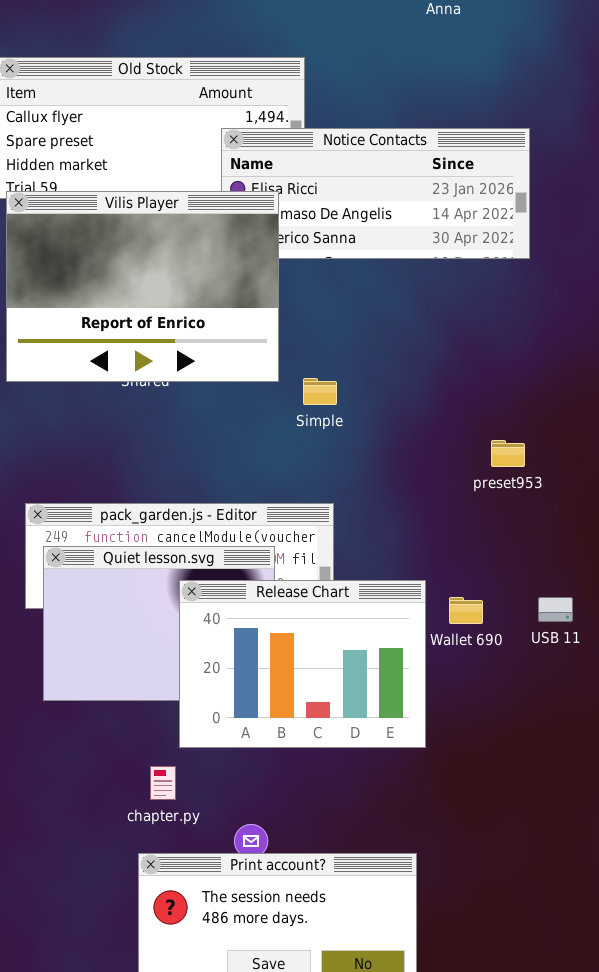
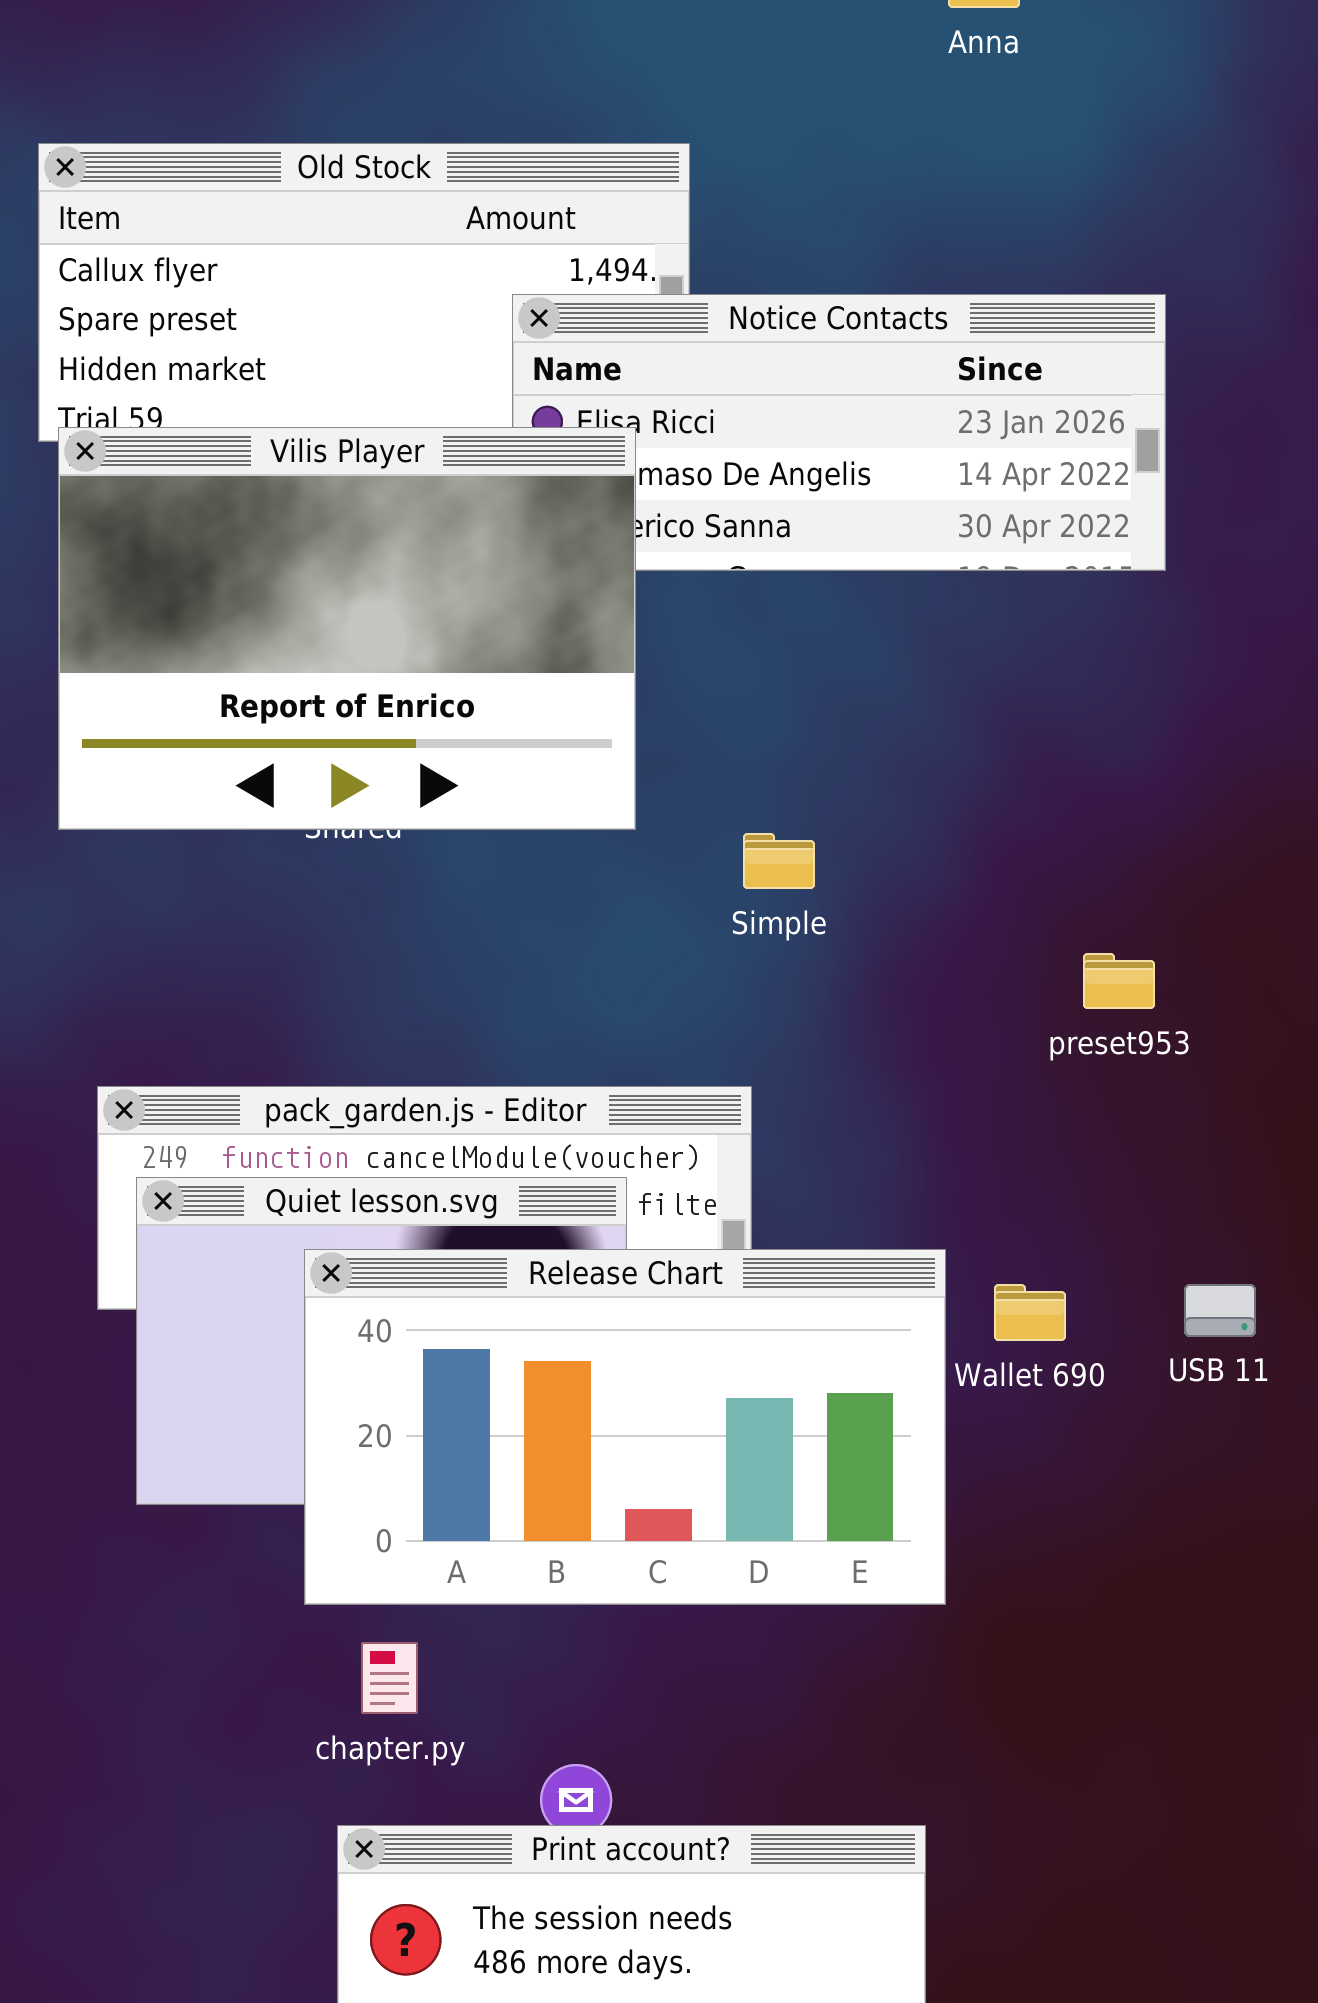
Simple: [303,378,337,405] -> [743,833,815,889], moved
Release Chart: [179,580,426,748] -> [304,1249,946,1605], resized

